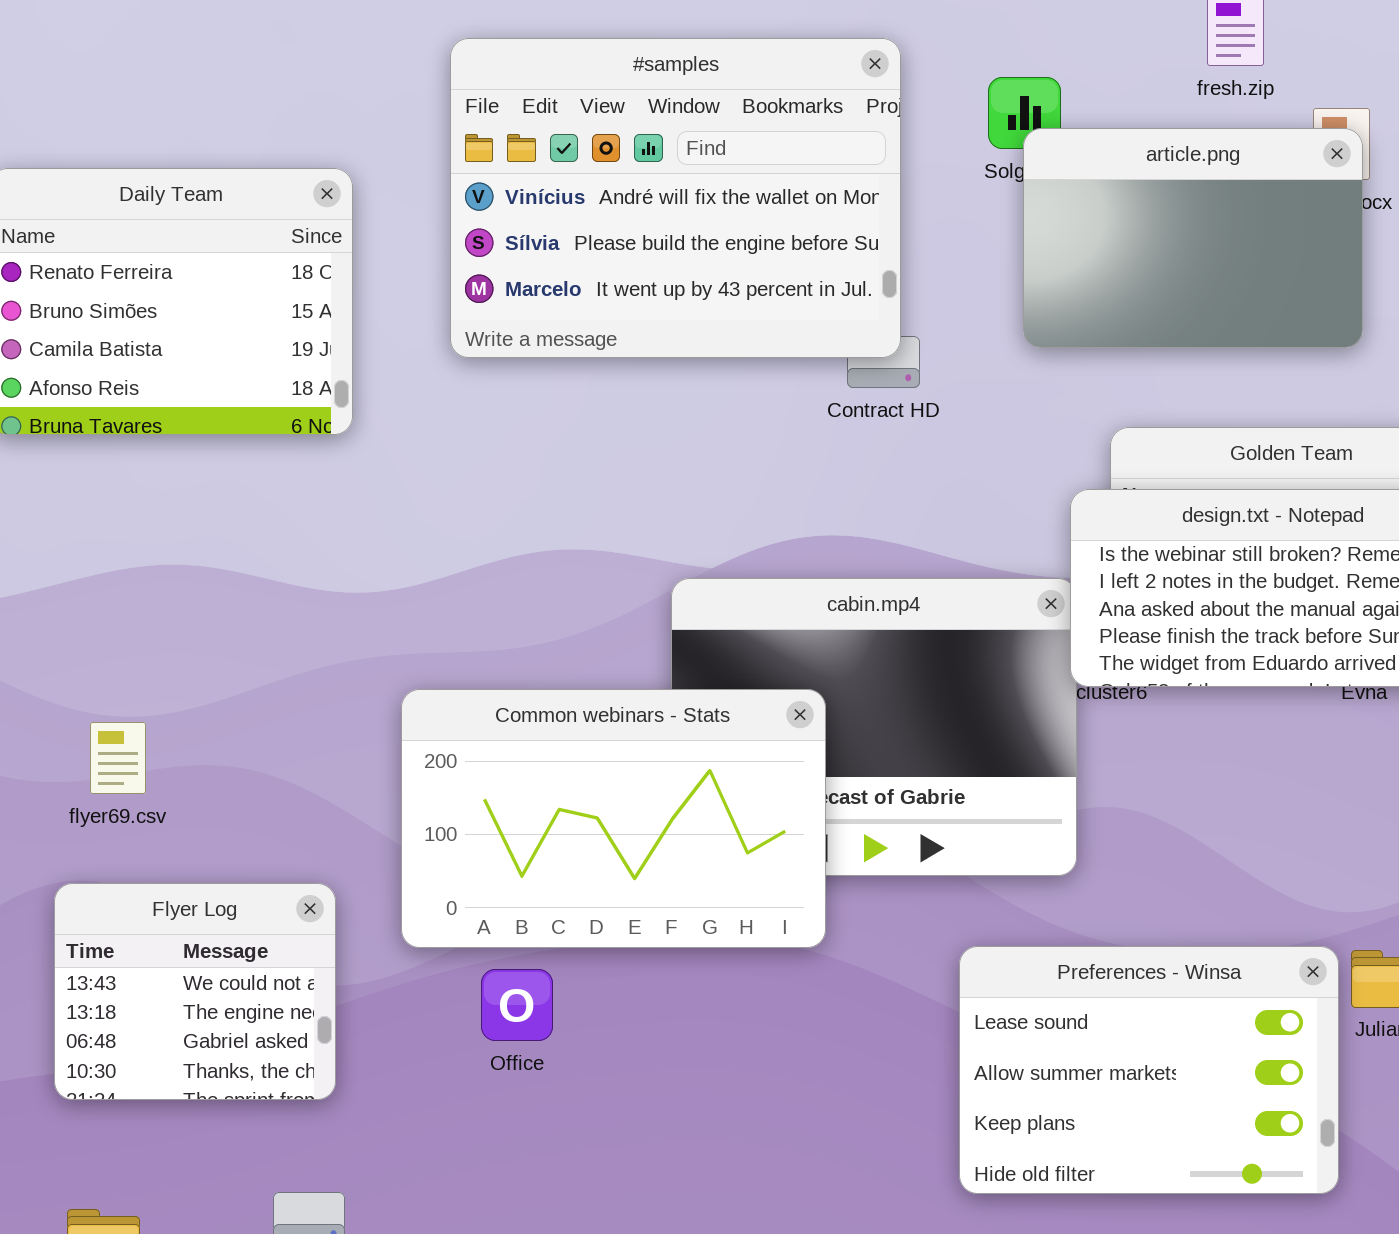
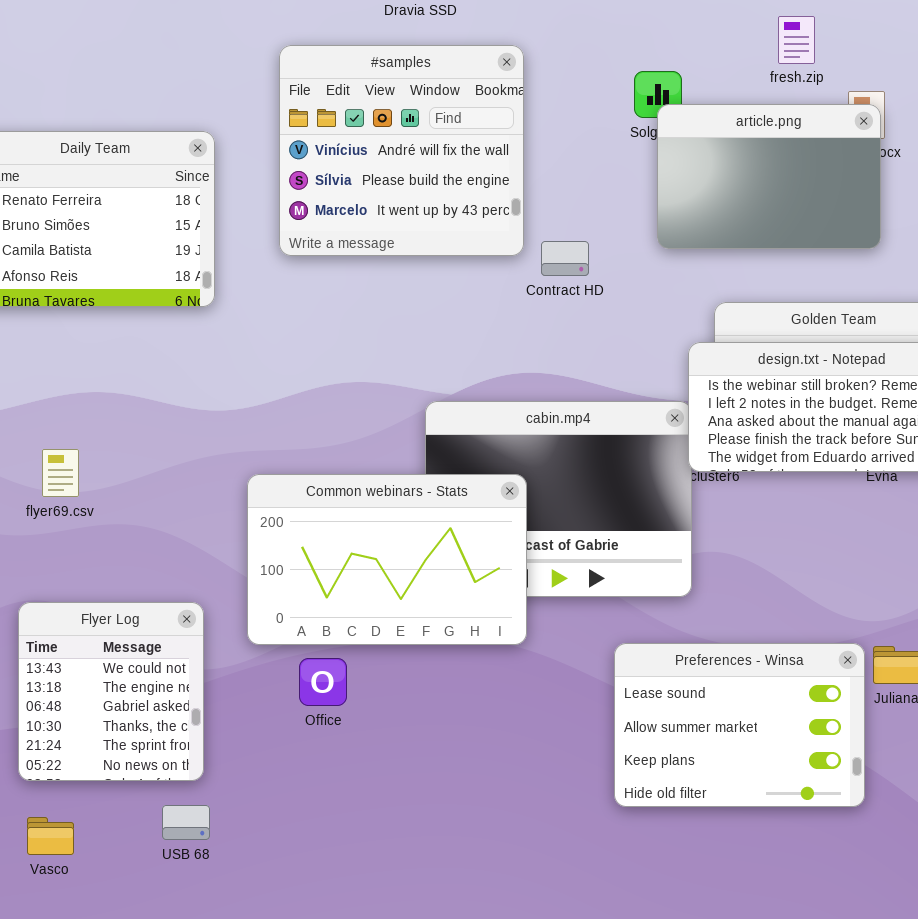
#samples: [450,38,901,358] -> [279,45,524,256], resized
flyer69.csv: [90,722,146,794] -> [42,449,79,497], moved
Flyer Log: [54,883,336,1100] -> [18,602,204,781], resized

